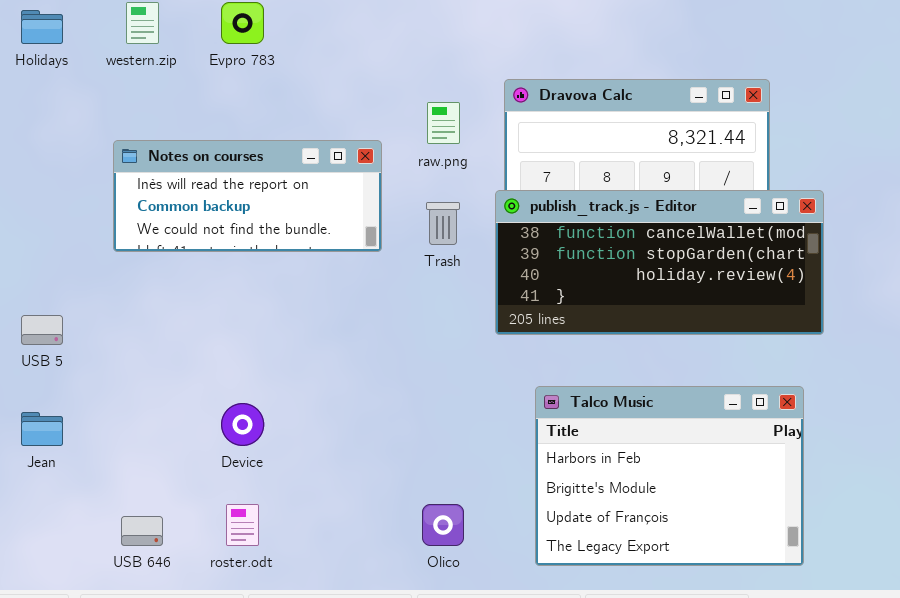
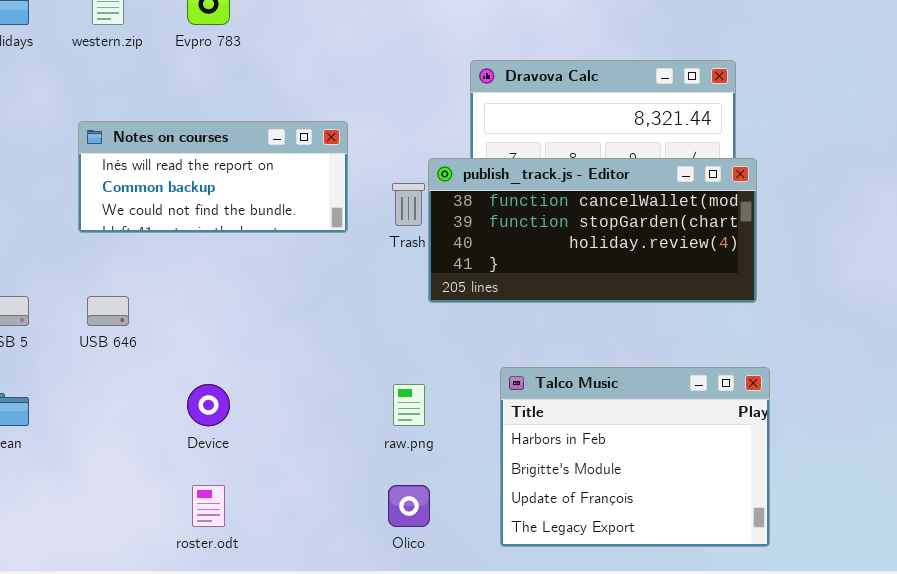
raw.png: [427,102,460,144] -> [393,384,425,426], moved
publish_track.js - Editor: [495,190,824,335] -> [428,158,757,303], moved
USB 646: [121,516,163,546] -> [87,296,129,326], moved

